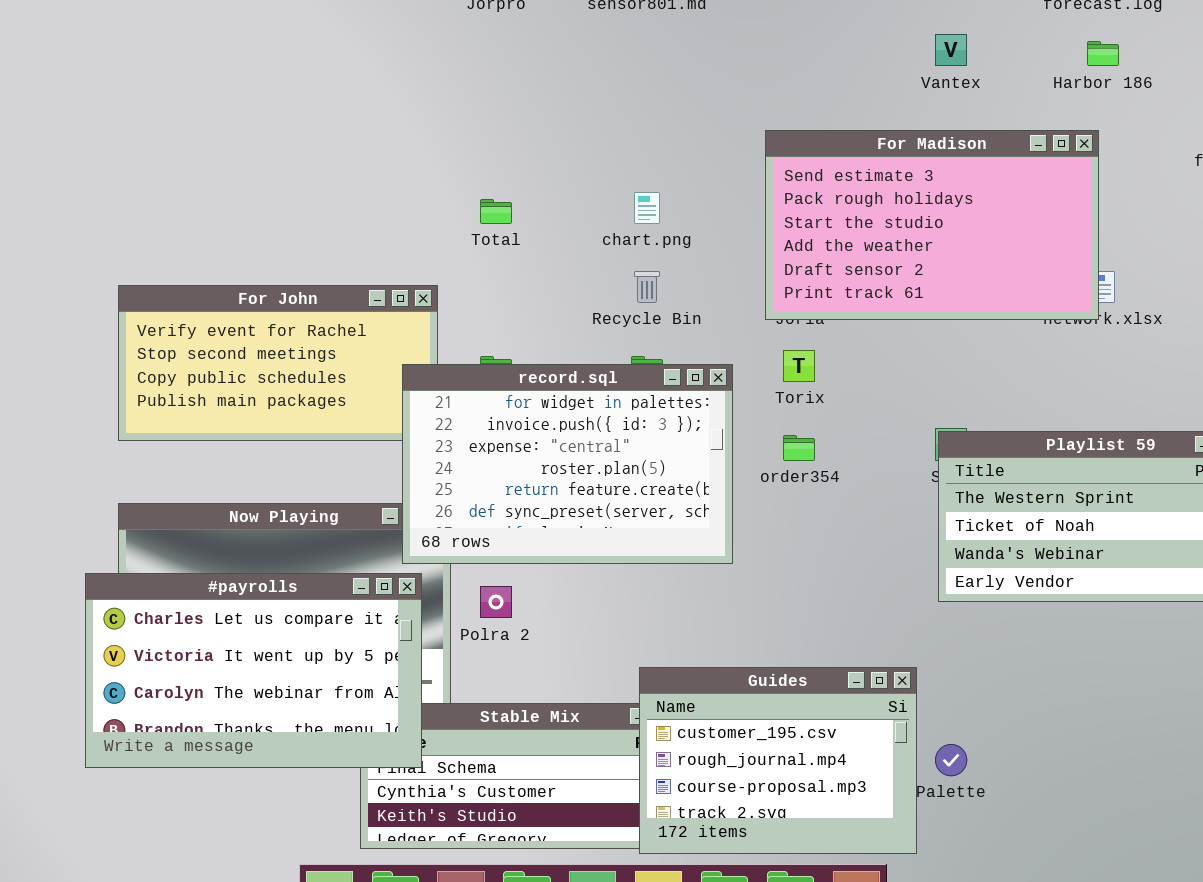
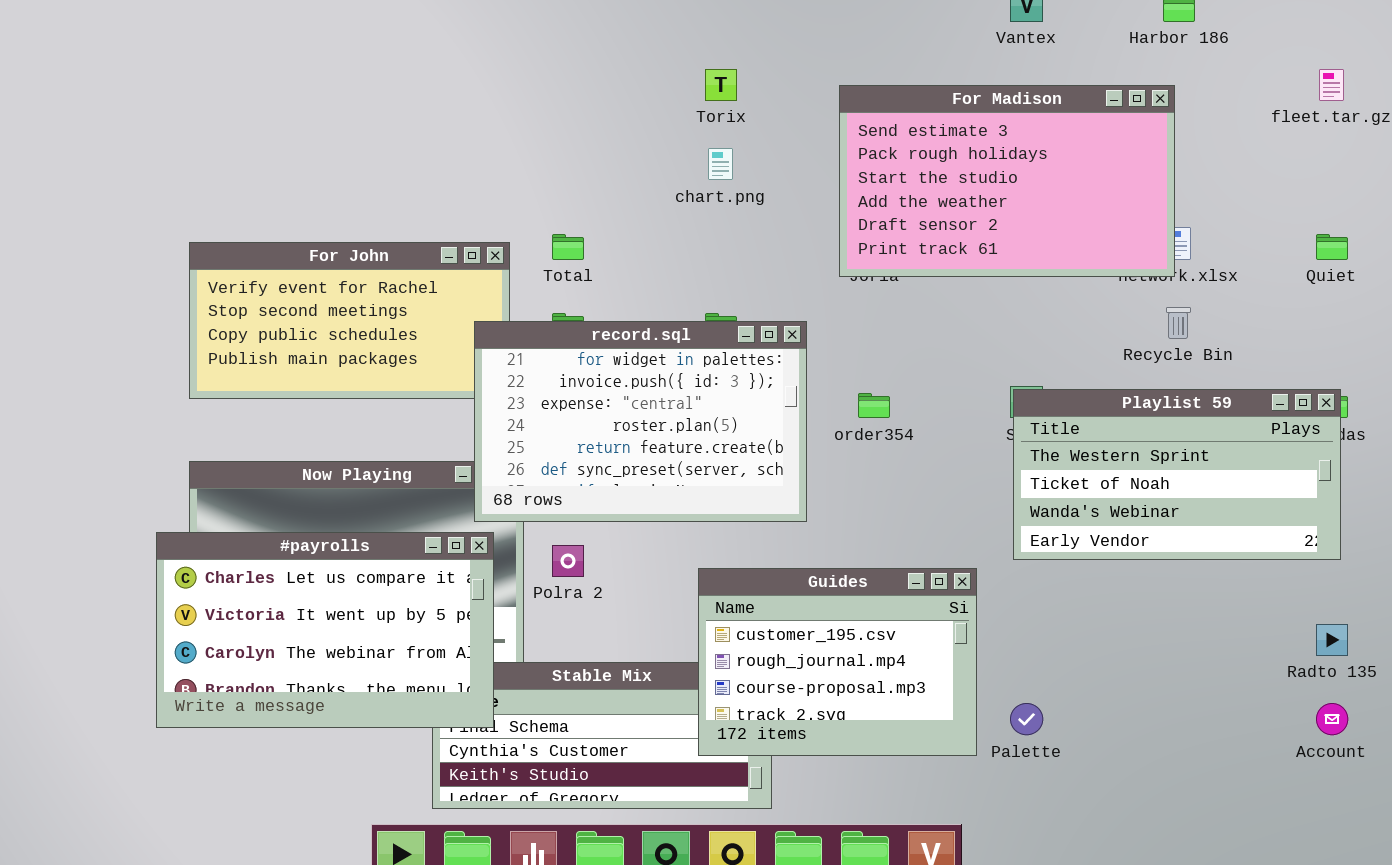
Total: [480,199,512,224] -> [552,234,584,260], moved
Recycle Bin: [634,271,660,303] -> [1166,307,1191,339], moved
Torix: [783,350,815,382] -> [705,69,737,101], moved
Guides: [639,667,917,854] -> [698,568,977,756], moved

